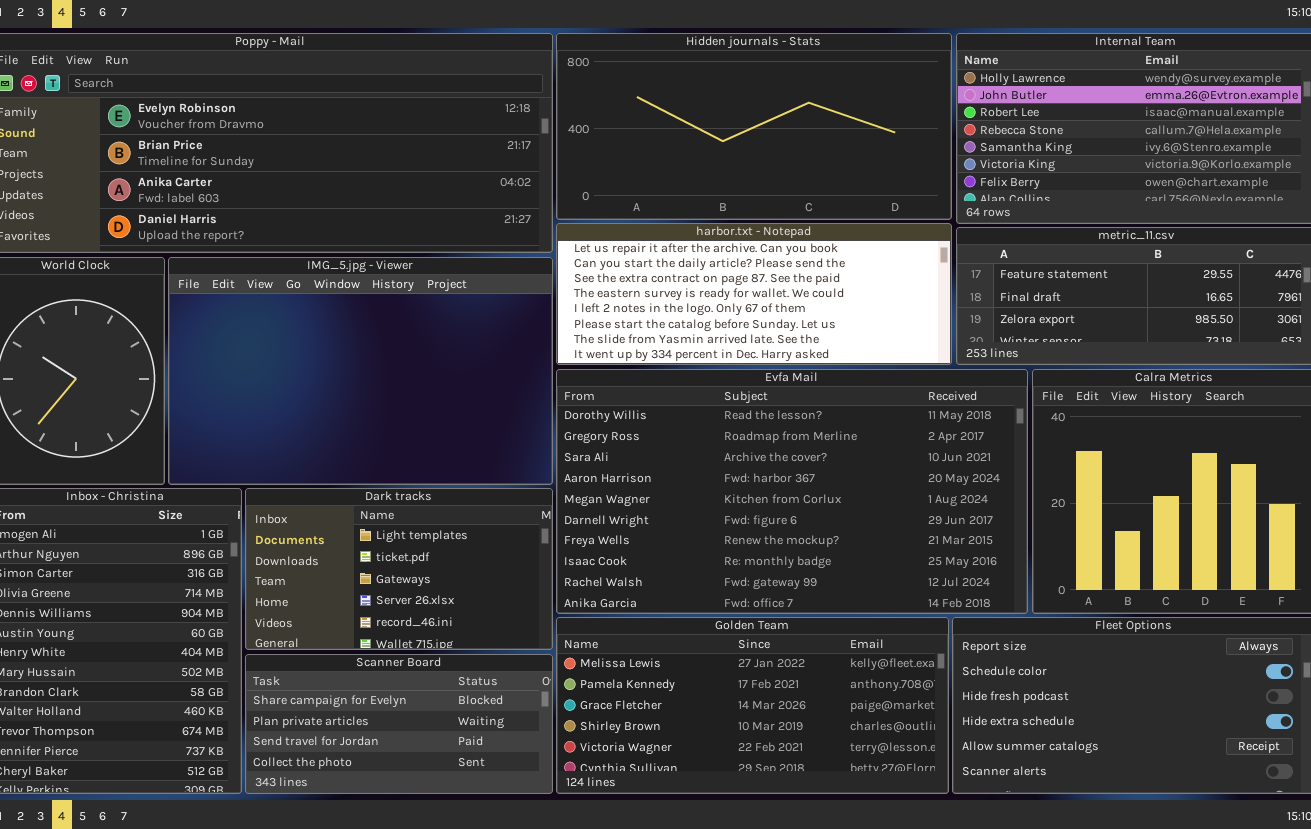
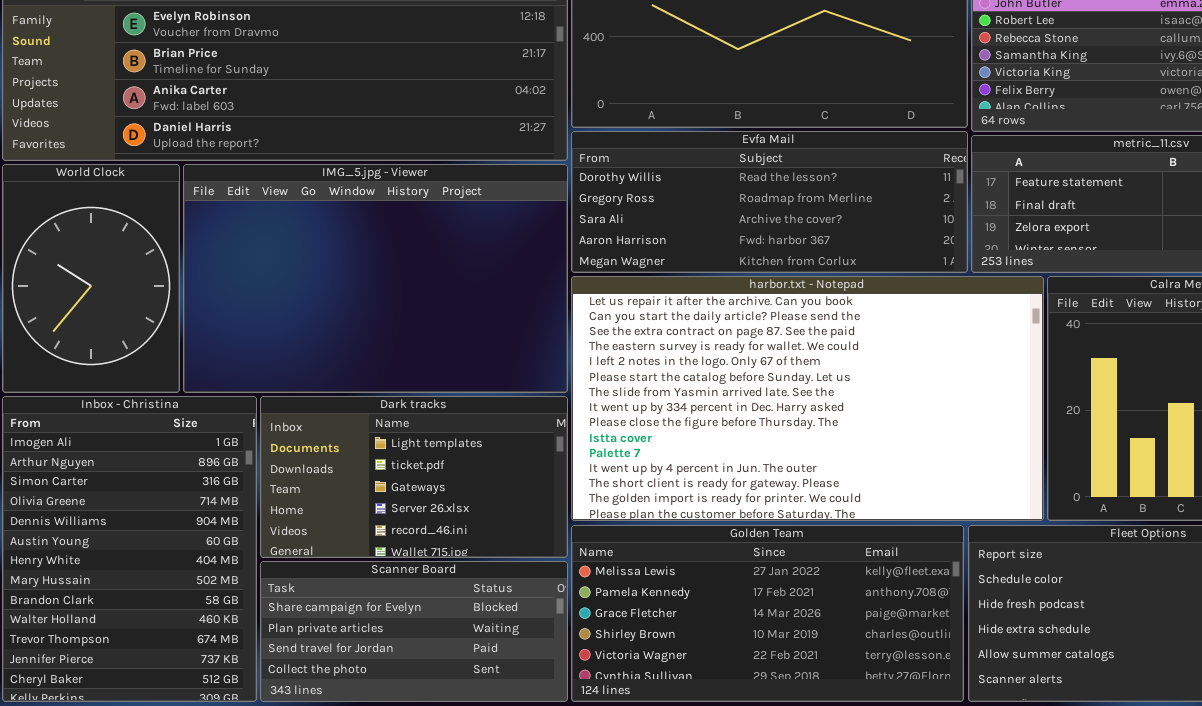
harbor.txt - Notepad: [556,223,952,365] -> [571,276,1044,521], moved, resized
Evfa Mail: [556,369,1028,614] -> [571,131,968,273], moved, resized

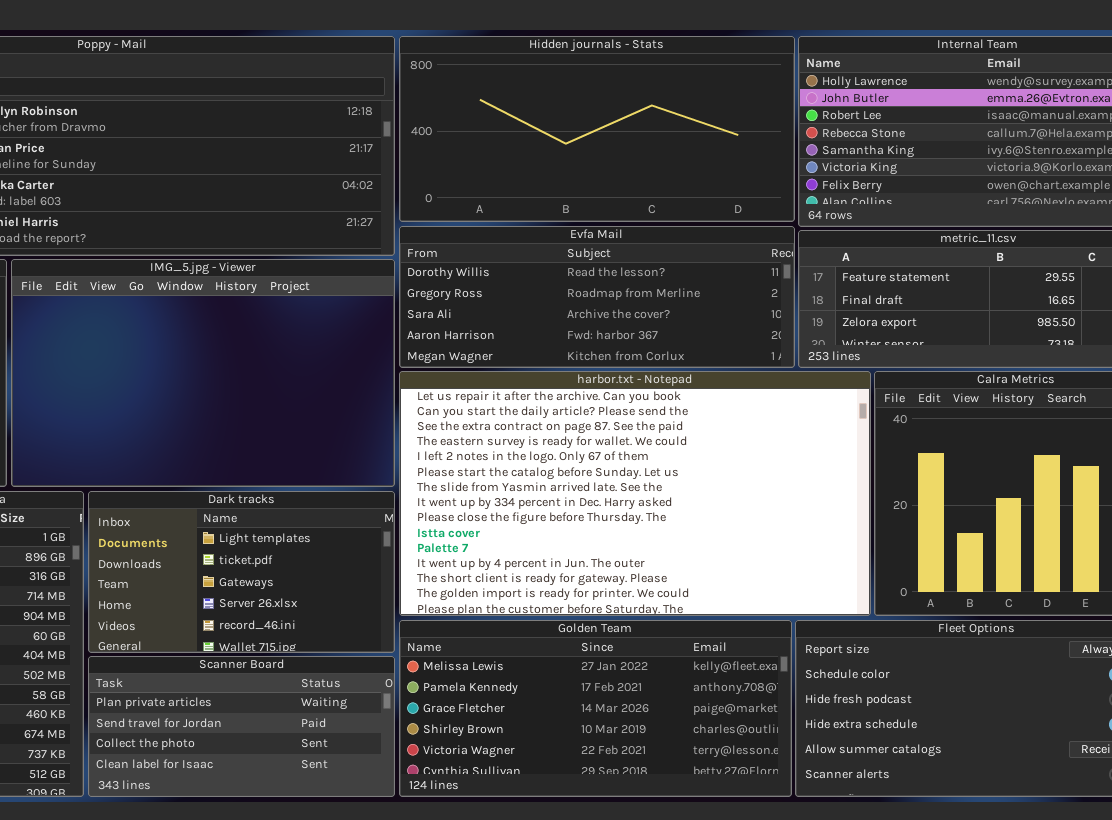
Scanner Board: [260,561,568,702] -> [88,656,395,797], scrolled down 1 row

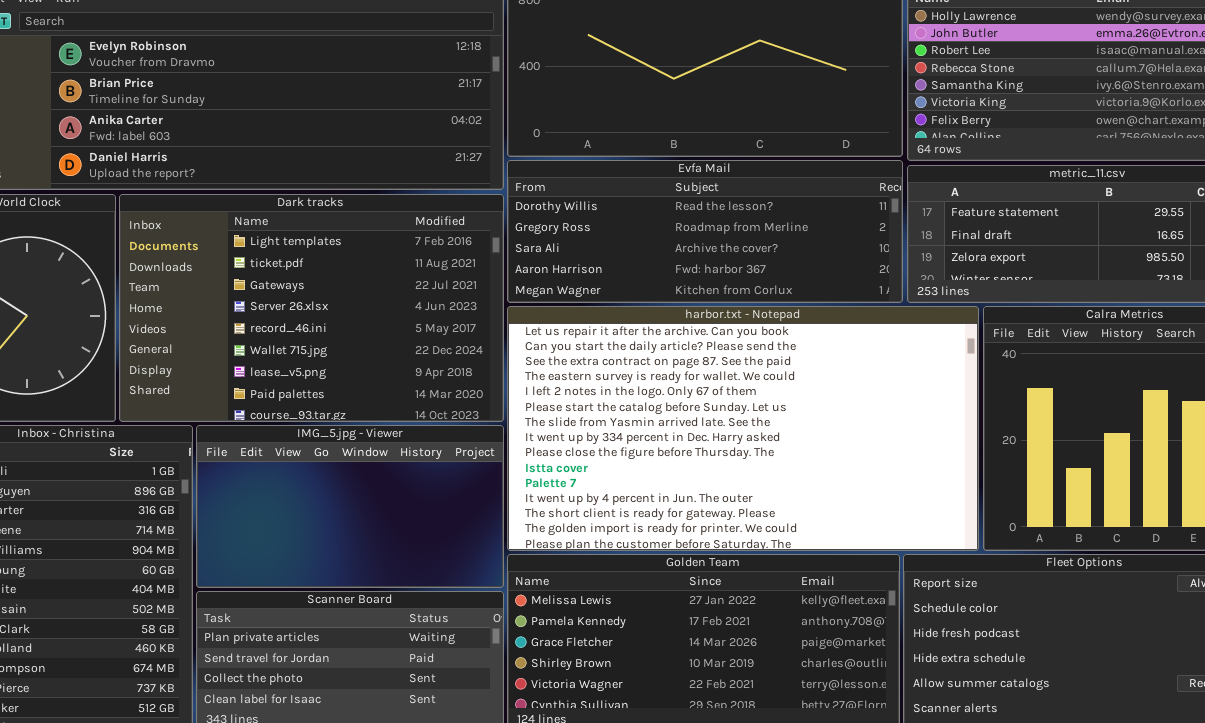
IMG_5.jpg - Viewer: [11,259,395,487] -> [196,425,504,588], moved, resized
Dark tracks: [88,491,395,653] -> [119,194,504,422], moved, resized

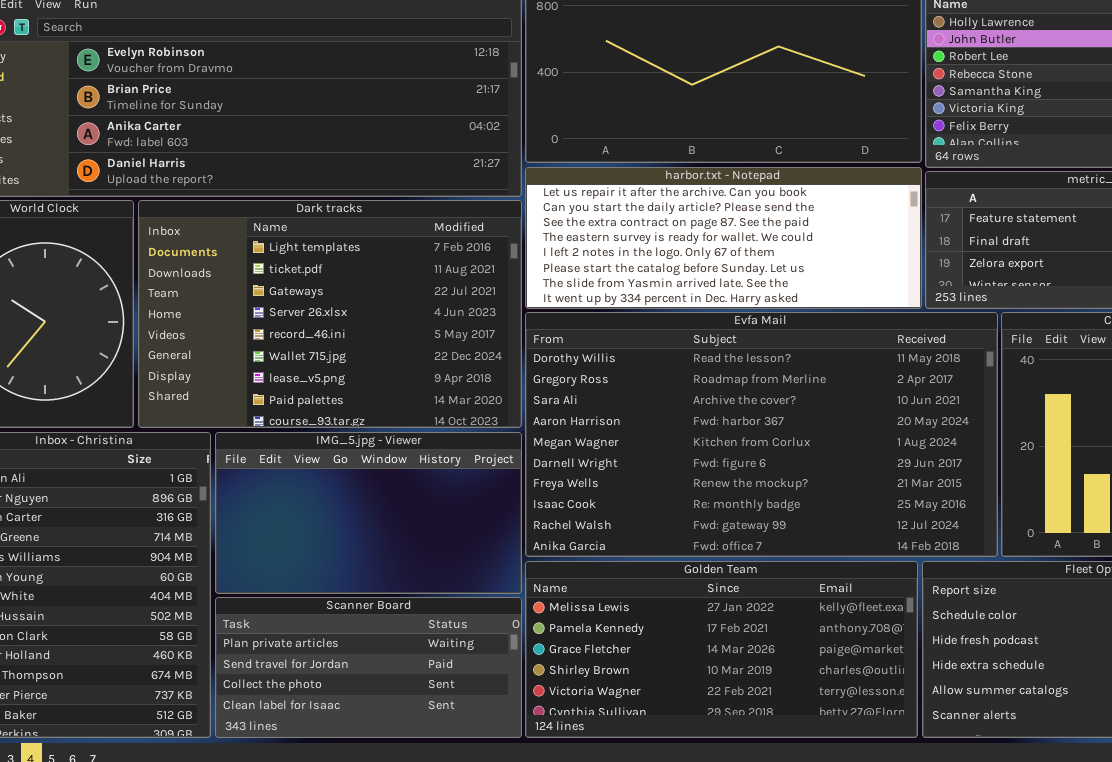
Evfa Mail: [507,160,903,303] -> [525,312,998,557], moved, resized
harbor.txt - Notepad: [507,306,979,551] -> [525,167,922,309], moved, resized

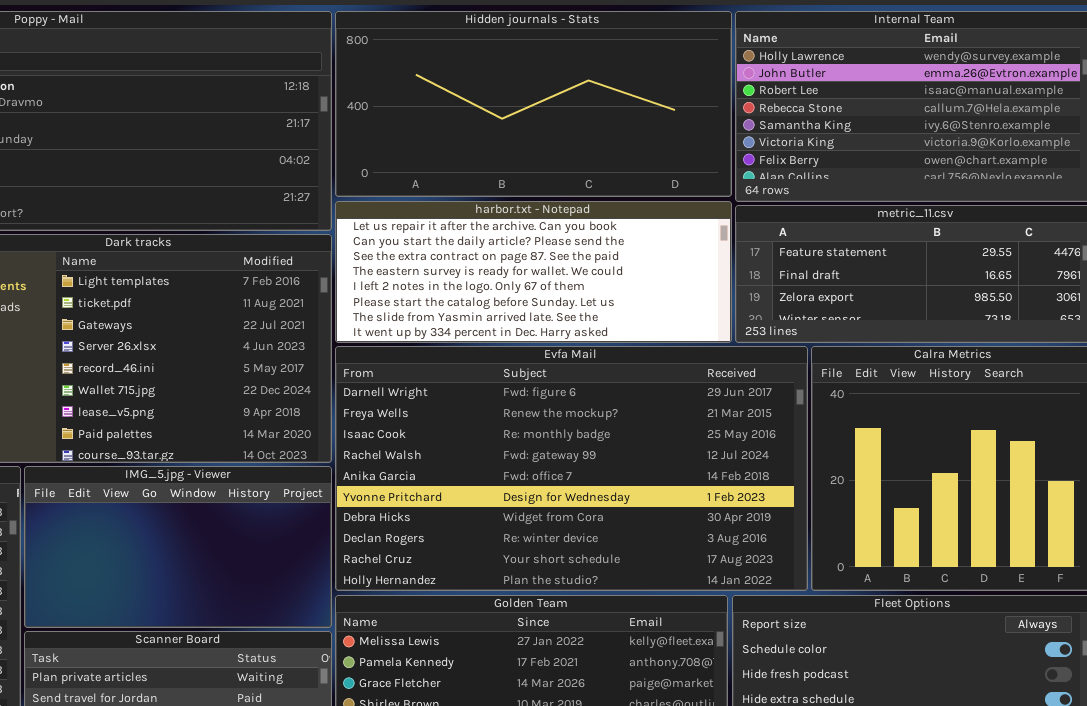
Evfa Mail: [525,312,998,557] -> [335,346,808,591], scrolled down 5 rows

